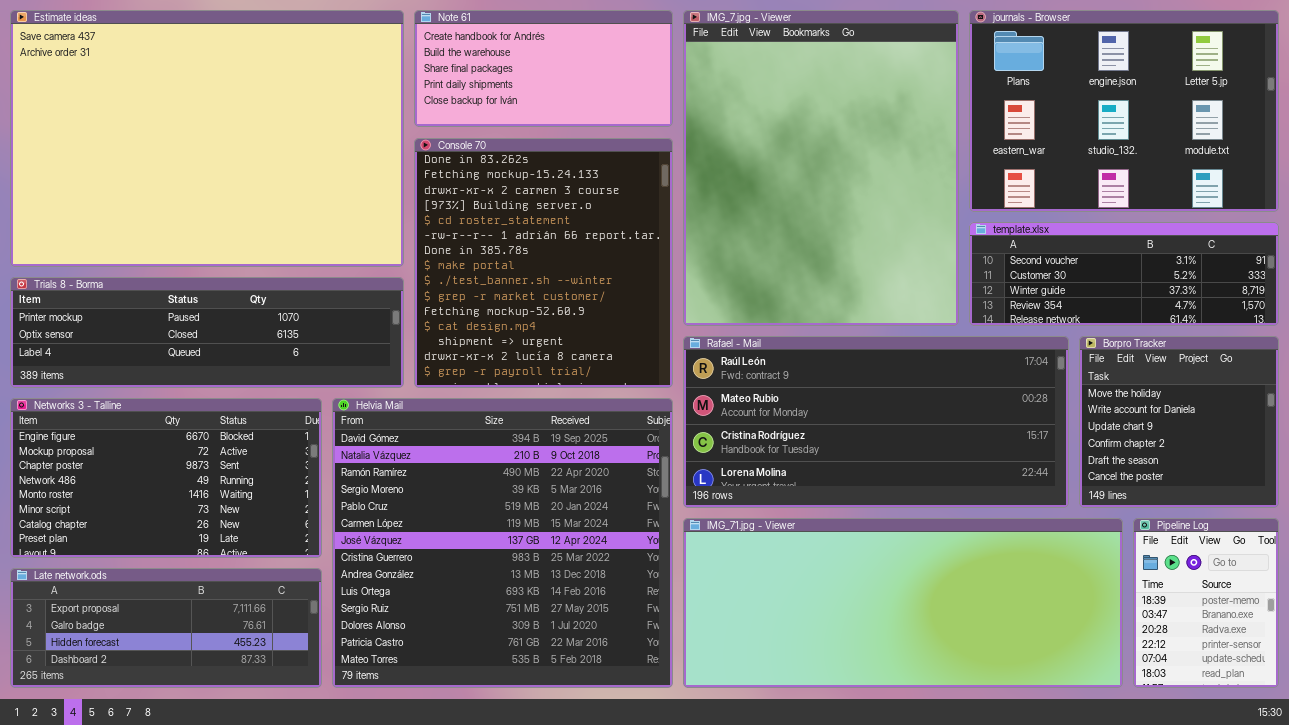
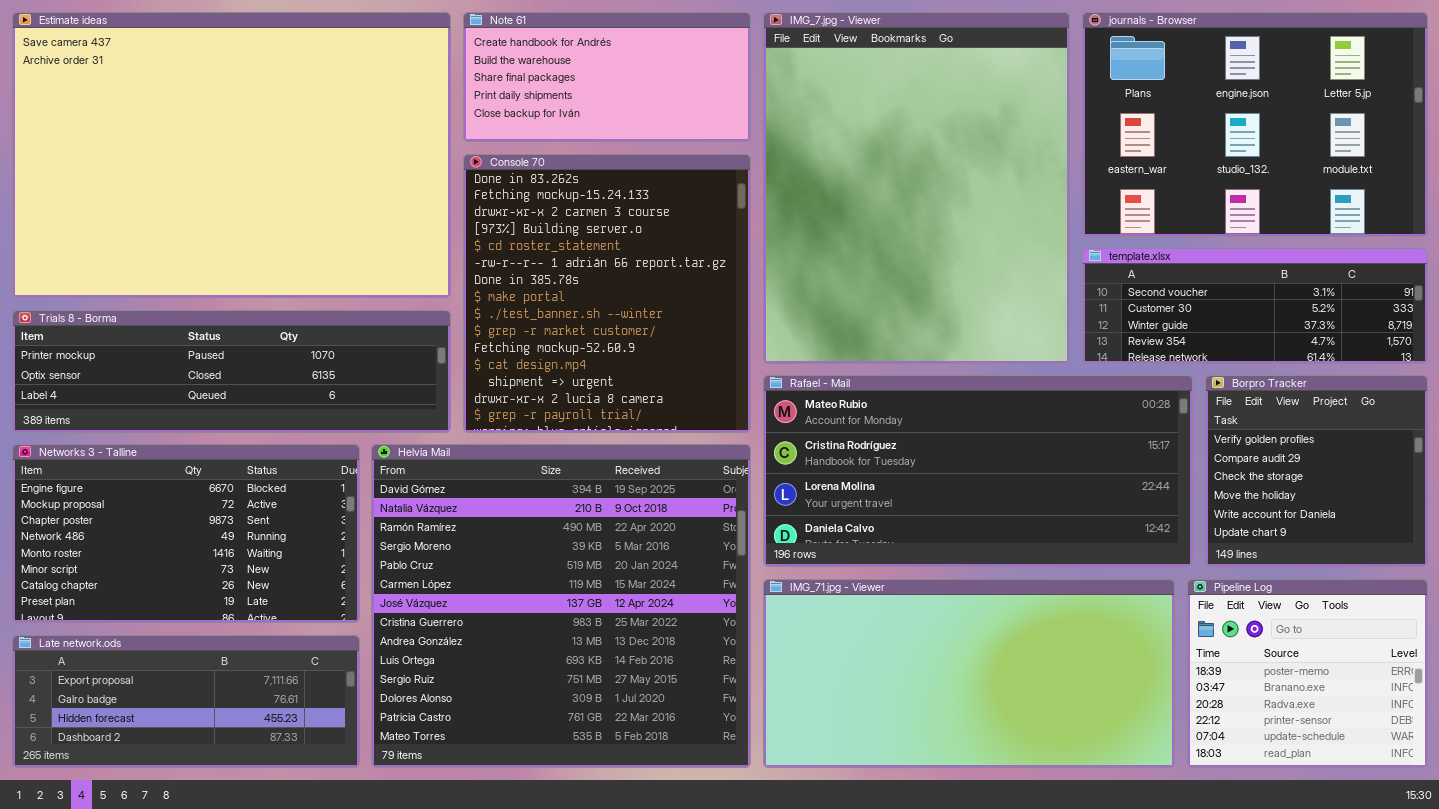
Rafael - Mail: [683,336,1069,508] -> [763,375,1193,567], scrolled down 1 row
Borpro Tracker: [1079,336,1279,508] -> [1205,375,1428,567], scrolled up 3 rows
IMG_71.jpg - Viewer: [683,518,1123,688] -> [763,579,1175,768], resized
Pipeline Log: [1133,518,1279,688] -> [1187,579,1428,768], resized

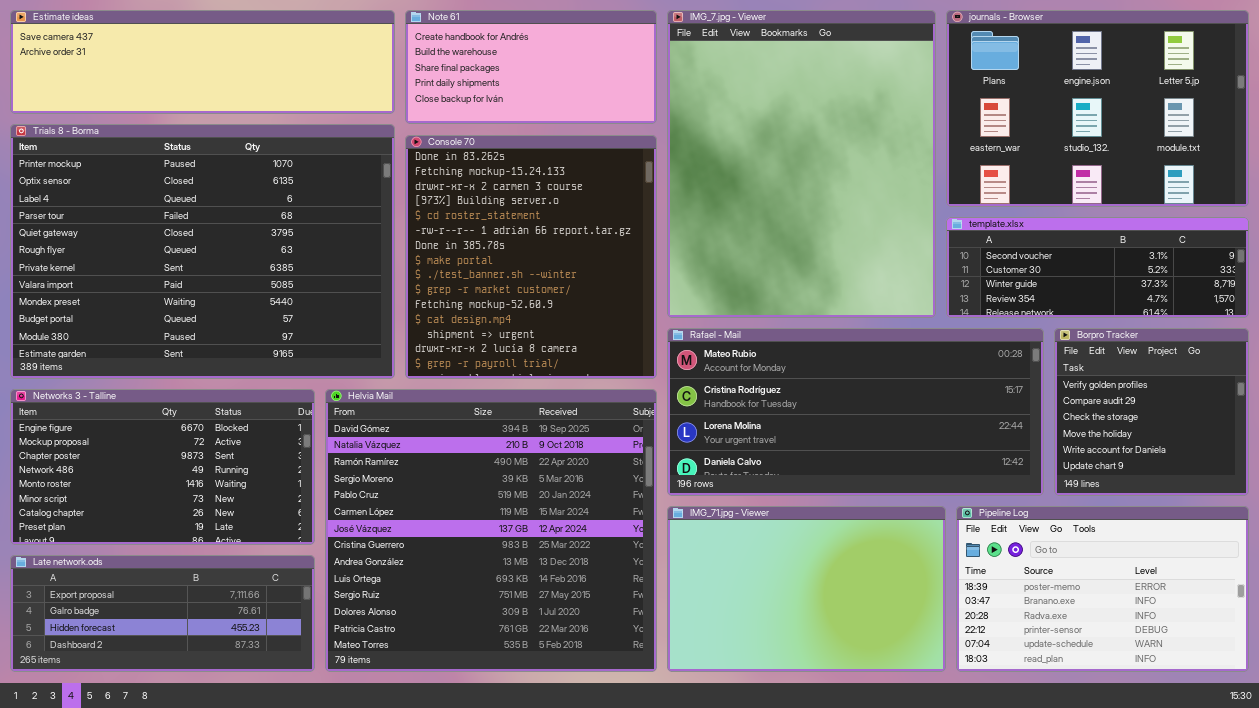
Estimate ideas: [12,12,451,298] -> [10,10,395,114], resized
Trials 8 - Borma: [12,310,451,433] -> [10,124,395,379], resized
IMG_71.jpg - Viewer: [763,579,1175,768] -> [667,506,946,672], resized
Pipeline Log: [1187,579,1428,768] -> [956,506,1249,672], resized

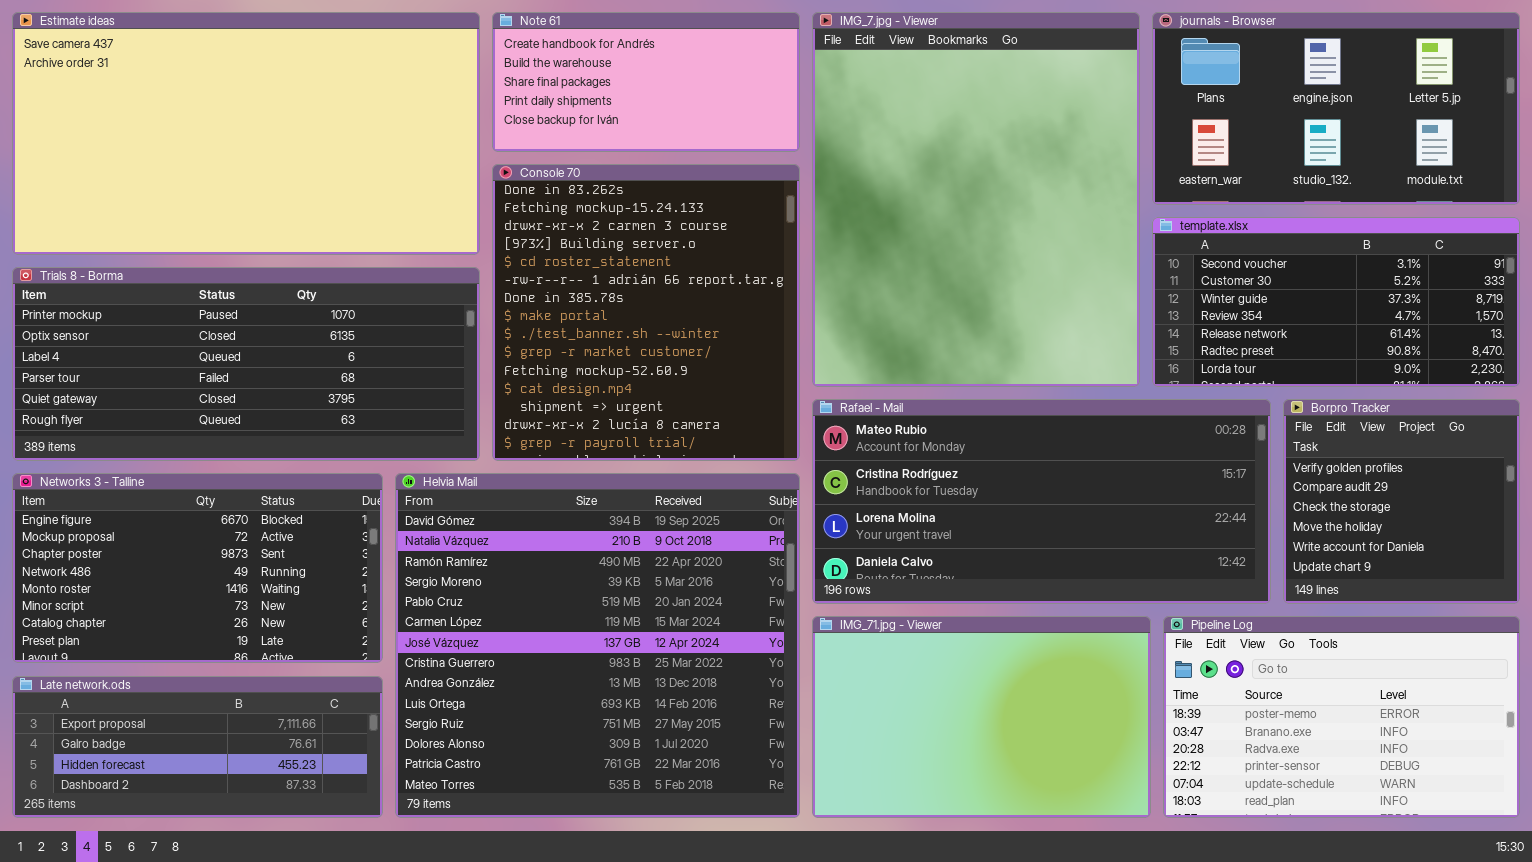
Estimate ideas: [10,10,395,114] -> [12,12,480,255], resized
journals - Browser: [946,10,1249,207] -> [1152,12,1520,205], resized
Trials 8 - Borma: [10,124,395,379] -> [12,267,480,461], resized
template.xlsx: [946,217,1249,318] -> [1152,217,1520,387], resized

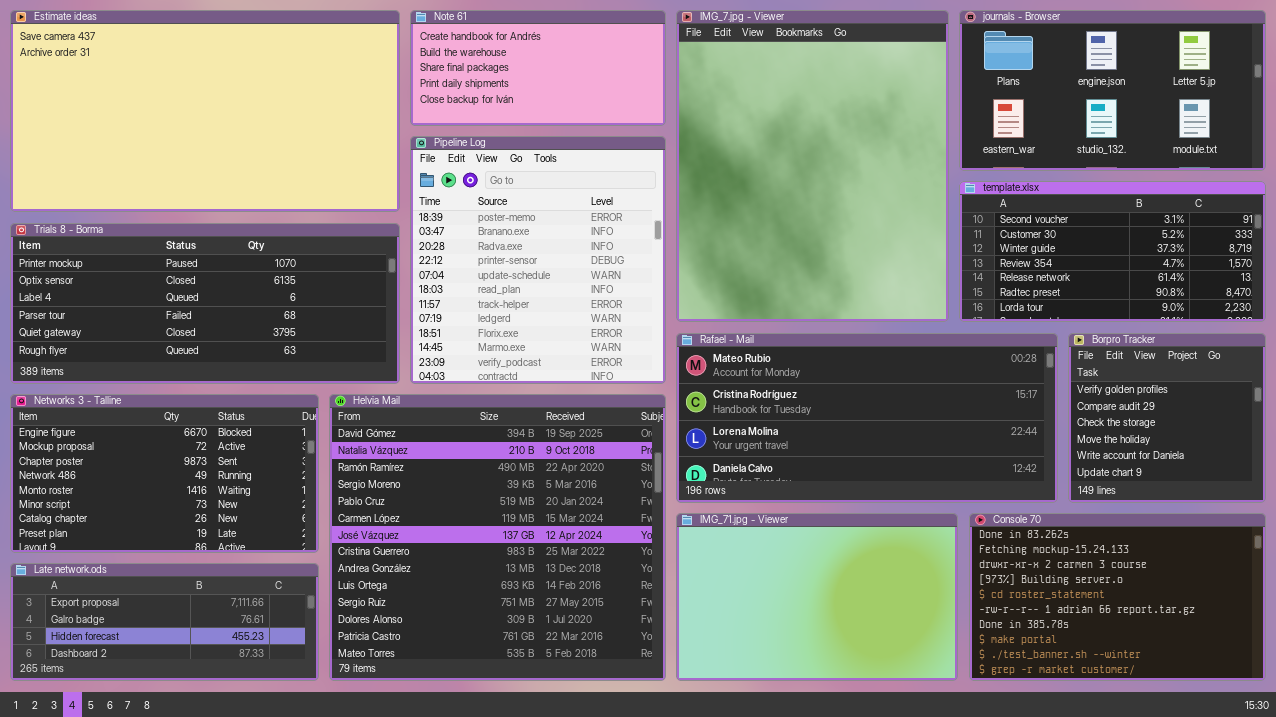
Console 70: [492,164,800,461] -> [969,513,1266,681], moved, resized
Pipeline Log: [1163,616,1520,818] -> [410,136,666,384], moved, resized

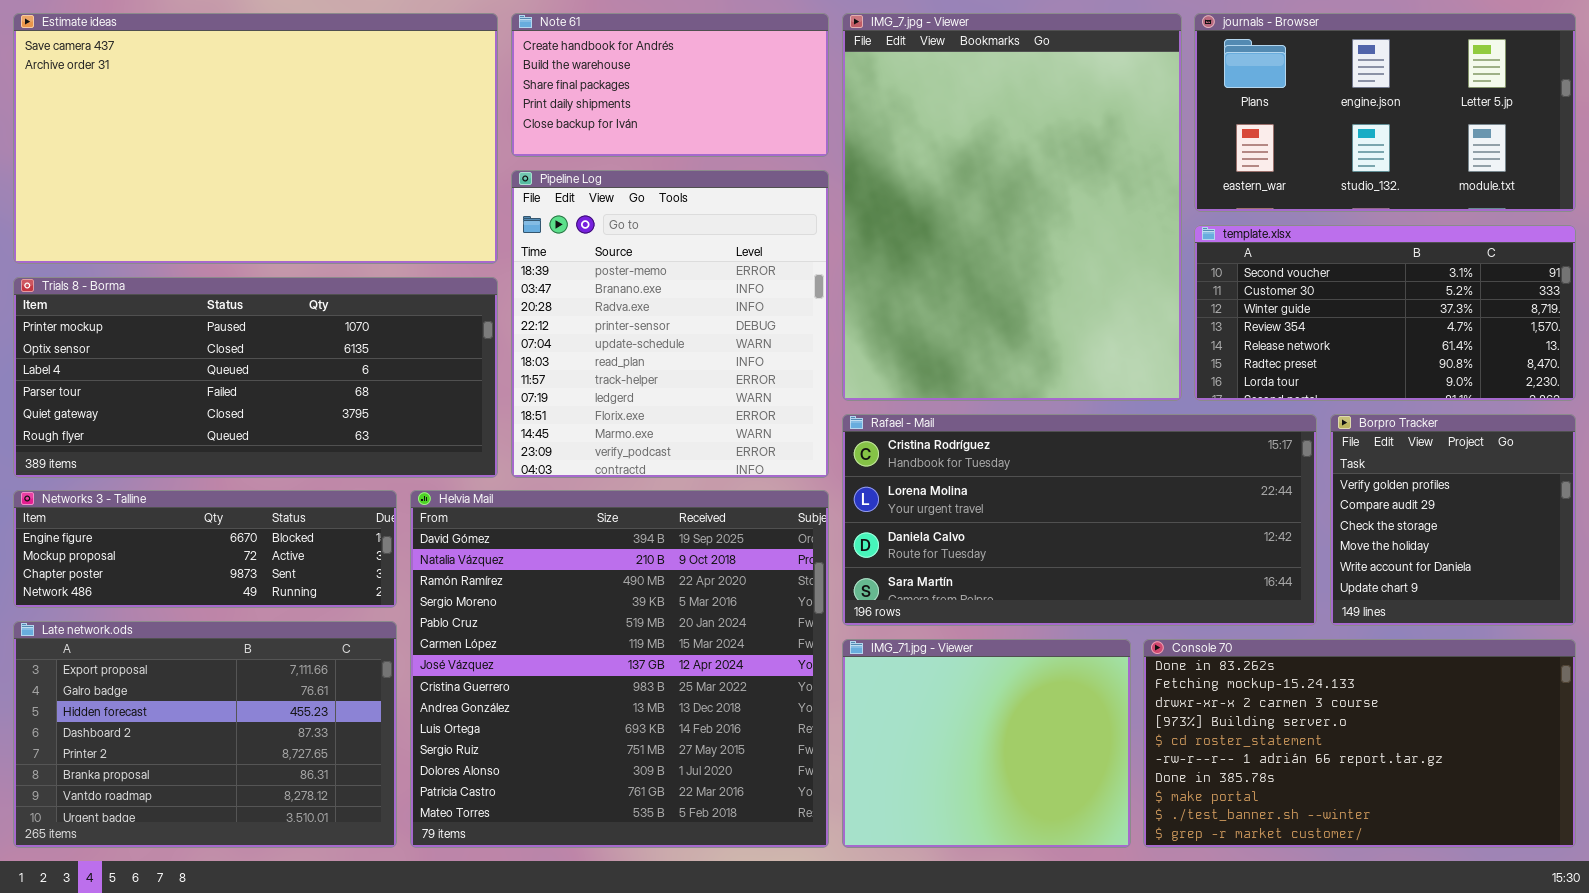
Rafael - Mail: [676,333,1058,503] -> [842,414,1317,626], scrolled down 1 row
Networks 3 - Talline: [10,394,319,553] -> [13,490,397,608], resized
IMG_71.jpg - Viewer: [676,513,958,681] -> [842,639,1131,848], resized
Console 70: [969,513,1266,681] -> [1143,639,1576,848], resized
Late network.ods: [10,563,319,681] -> [13,621,397,848], resized

